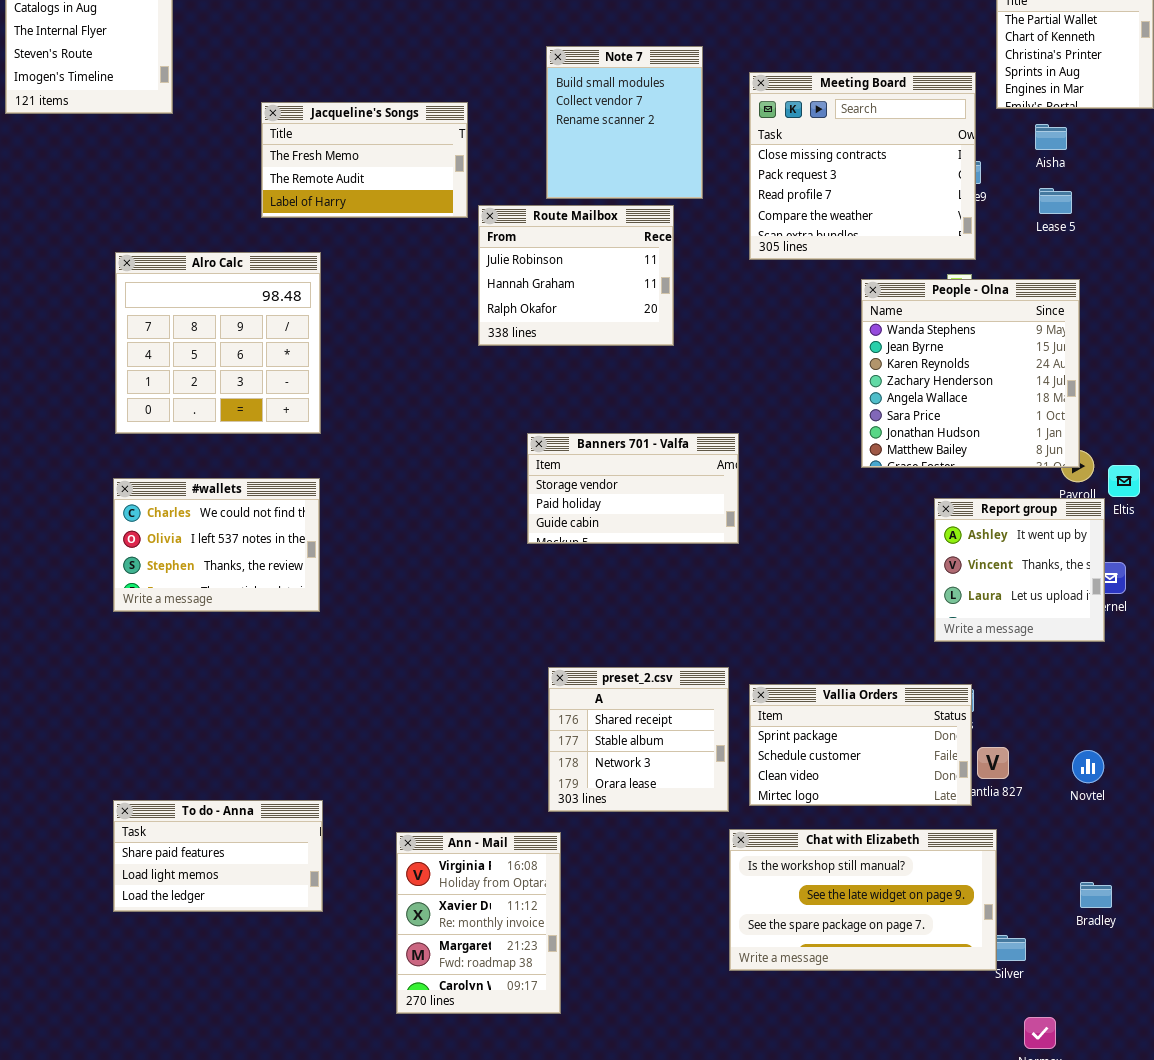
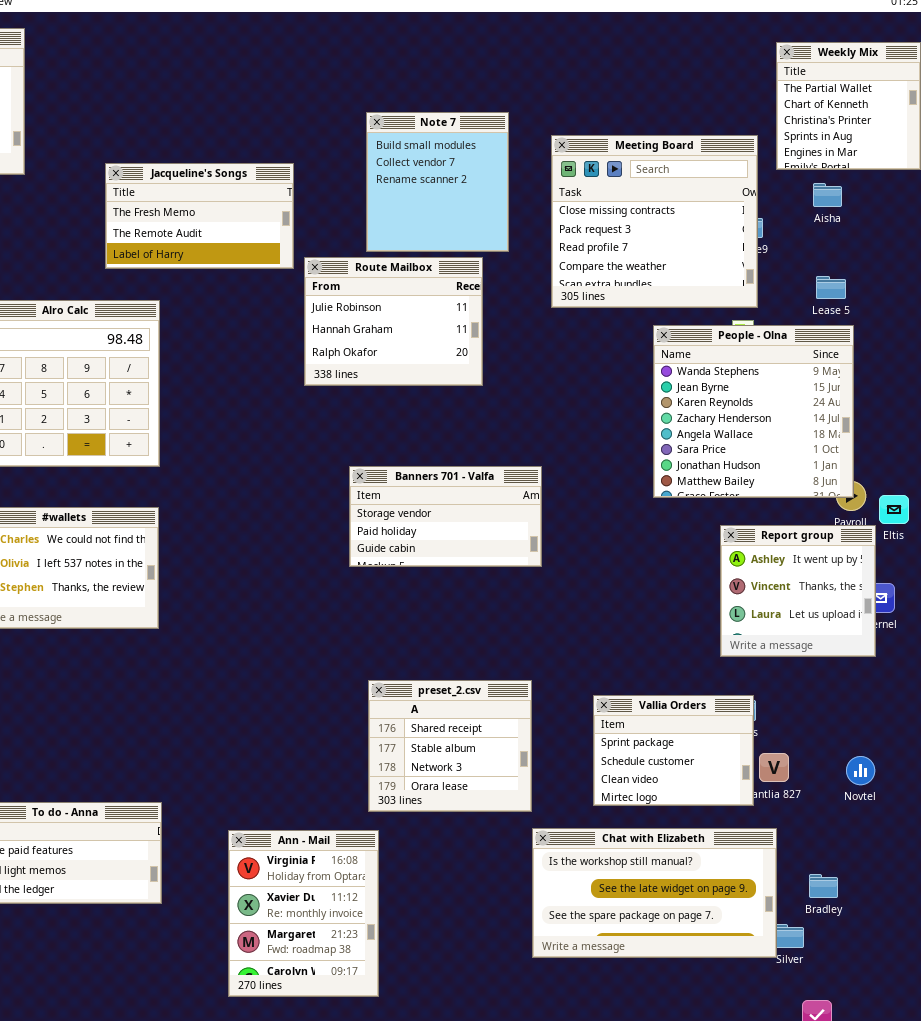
Lease 5: [1039,188,1072,214] -> [816,276,846,299], moved
Vallia Orders: [749,684,972,806] -> [593,695,754,806], resized
Bradley: [1080,882,1112,908] -> [809,874,838,898], moved

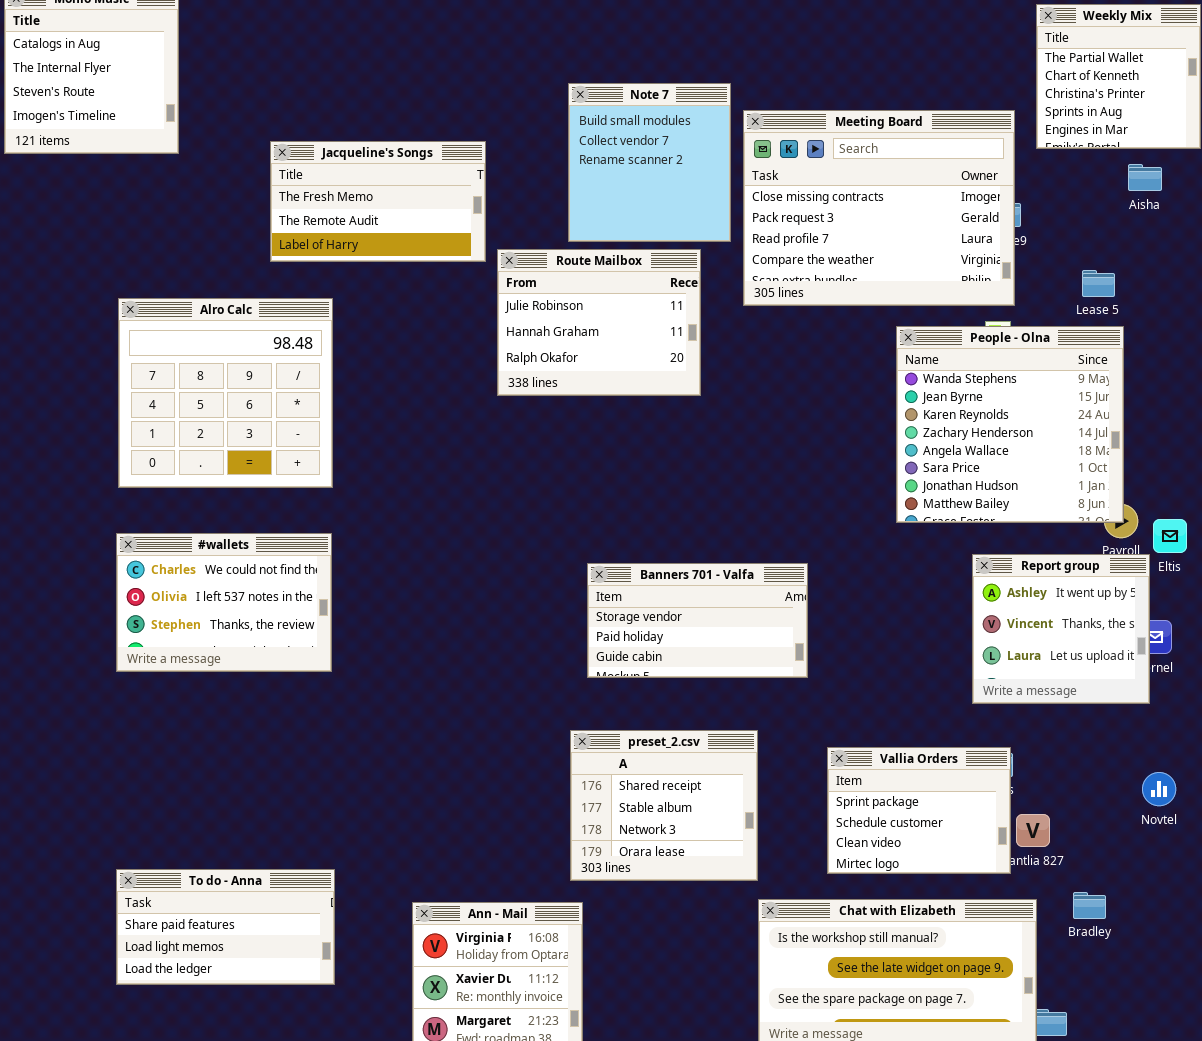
Meeting Board: [551,135,758,308] -> [743,110,1015,306], resized
Aisha: [813,183,842,207] -> [1128,164,1162,191], moved
Banners 701 - Valfa: [349,466,542,567] -> [587,563,808,678], moved
Novtel: [846,756,875,785] -> [1142,772,1176,806], moved
Bradley: [809,874,838,898] -> [1073,892,1106,919], moved

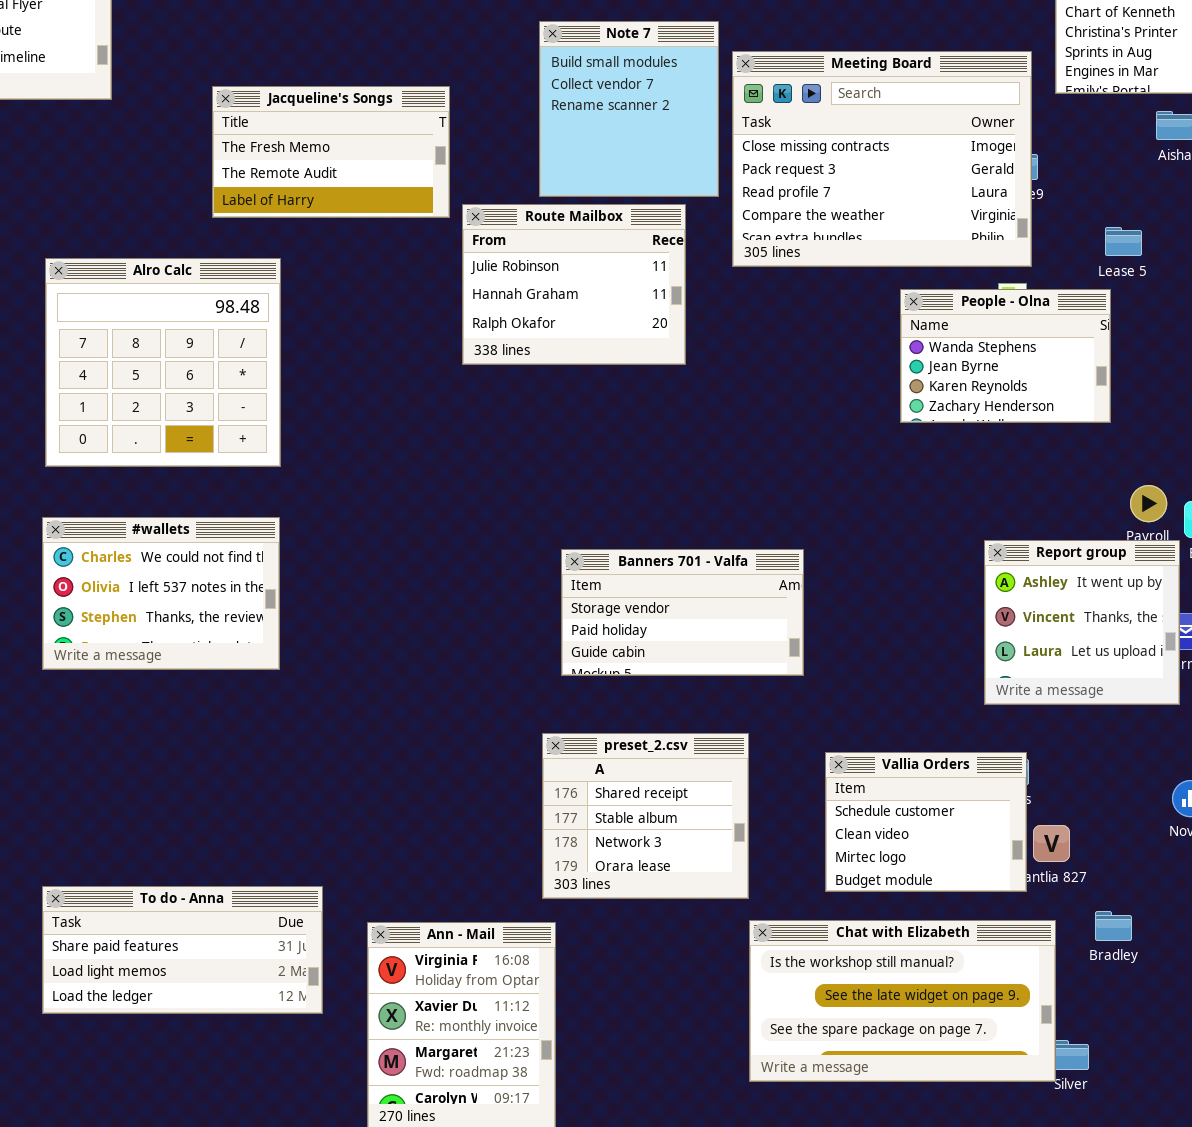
People - Olna: [896,326,1124,523] -> [900,289,1111,423], resized
Vallia Orders: [827,747,1011,874] -> [825,752,1027,892], scrolled down 1 row
To do - Anna: [116,869,335,985] -> [42,886,323,1014], resized

